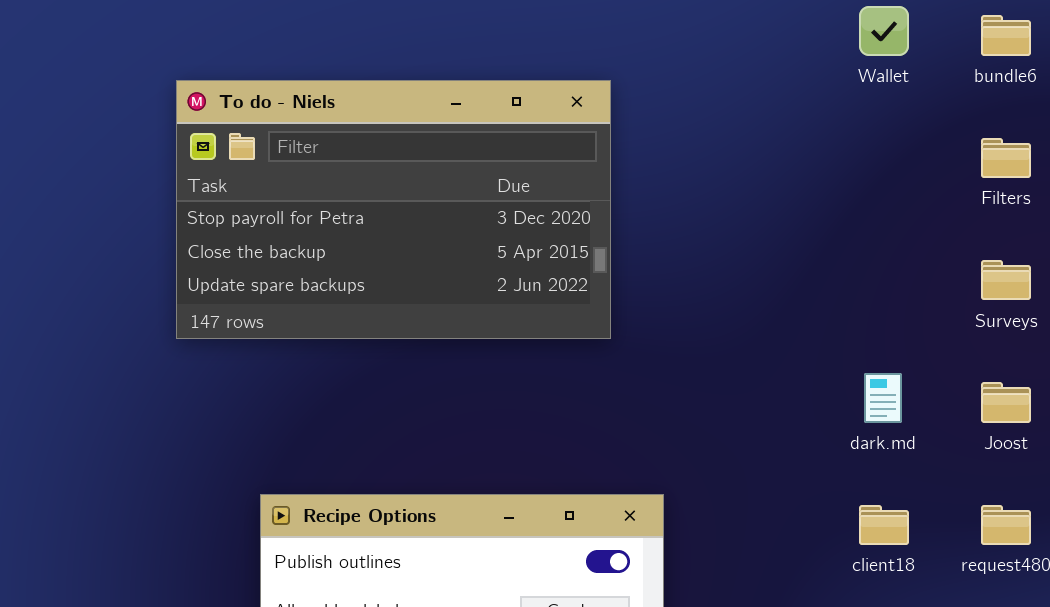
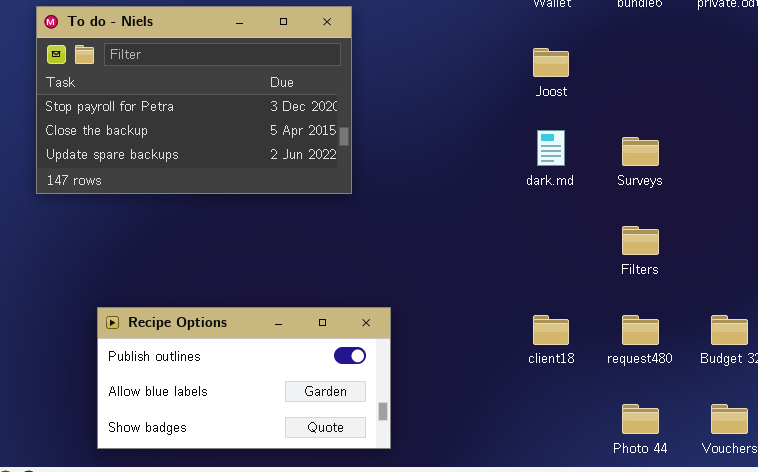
Filters: [981,138,1031,178] -> [622,226,659,255], moved
dark.md: [864,373,902,423] -> [537,130,565,166], moved
Joost: [981,382,1031,423] -> [533,48,569,77], moved

